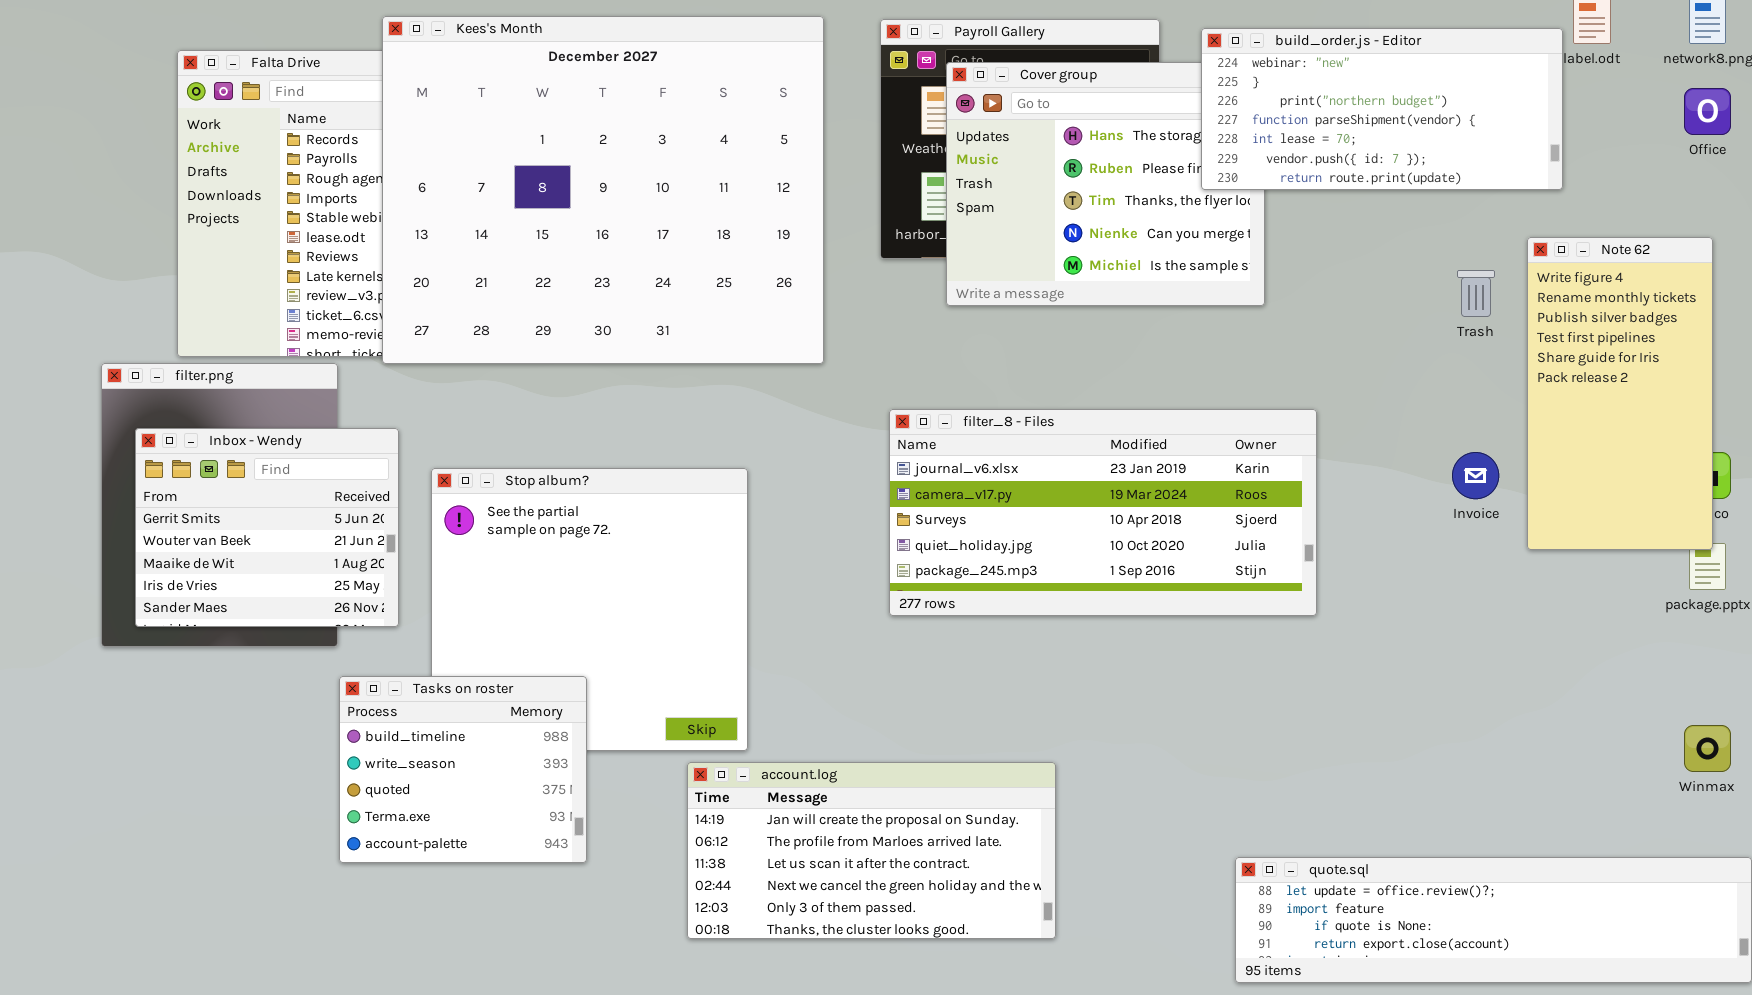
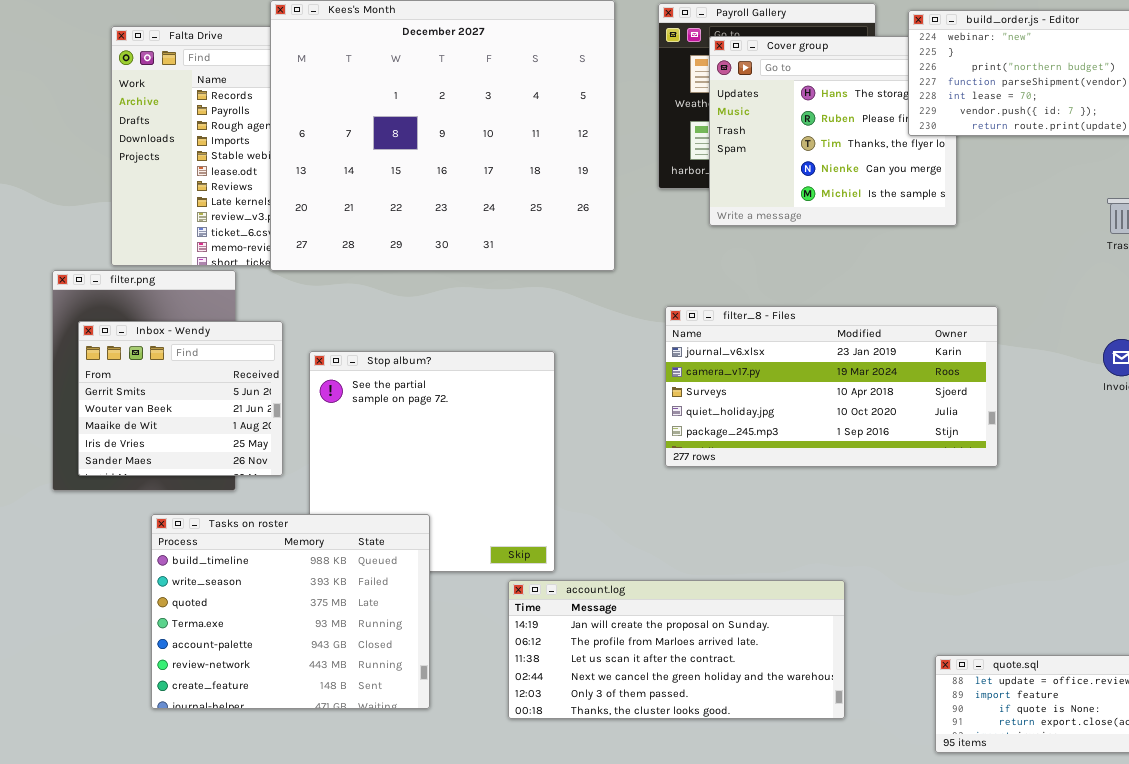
Tasks on roster: [339,676,587,863] -> [151,514,430,709], resized
account.log: [687,762,1056,939] -> [508,580,845,719], resized

